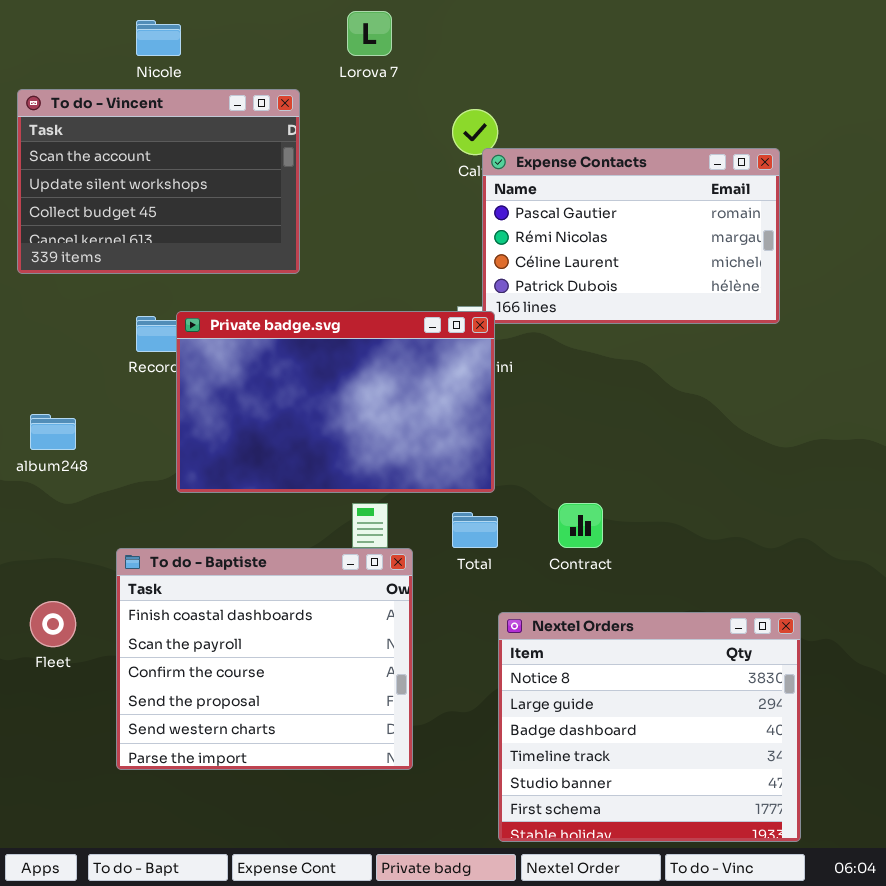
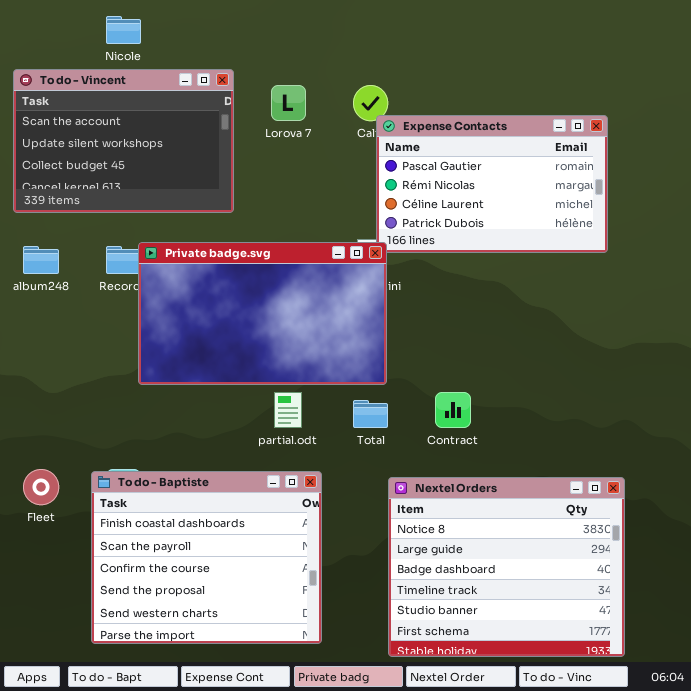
Lorova 7: [347,11,392,56] -> [271,85,306,121], moved
album248: [30,414,76,450] -> [23,246,59,274], moved
To do - Baptiste: [116,548,413,770] -> [91,471,322,644], moved

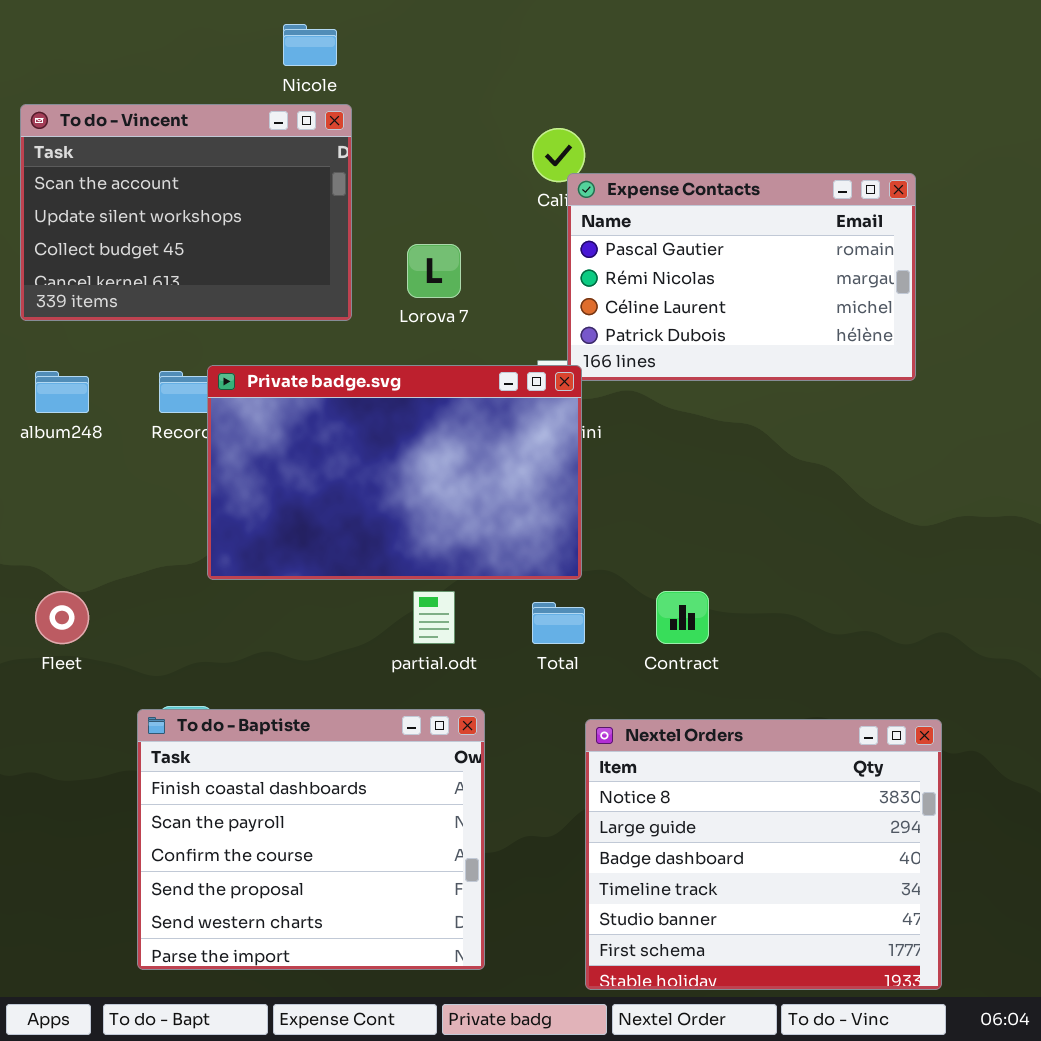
Nicole: [106,16,141,44] -> [283,24,337,66], moved
Lorova 7: [271,85,306,121] -> [407,244,461,298], moved
Fleet: [23,469,59,505] -> [35,591,89,644], moved

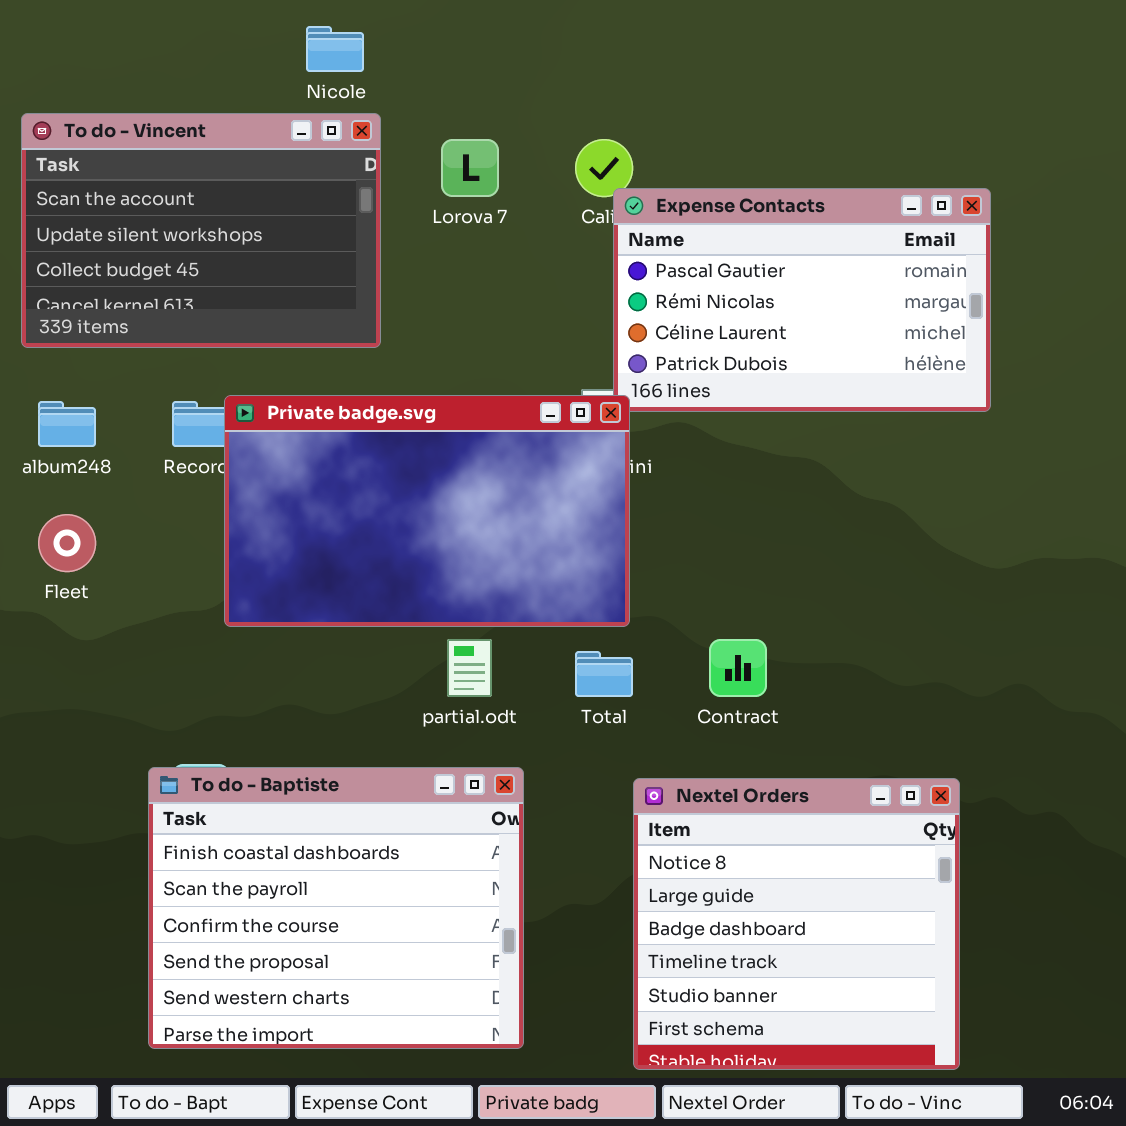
Lorova 7: [407,244,461,298] -> [441,139,499,197], moved
Fleet: [35,591,89,644] -> [38,514,96,572], moved
Nextel Orders: [585,719,942,990] -> [633,778,960,1070], resized

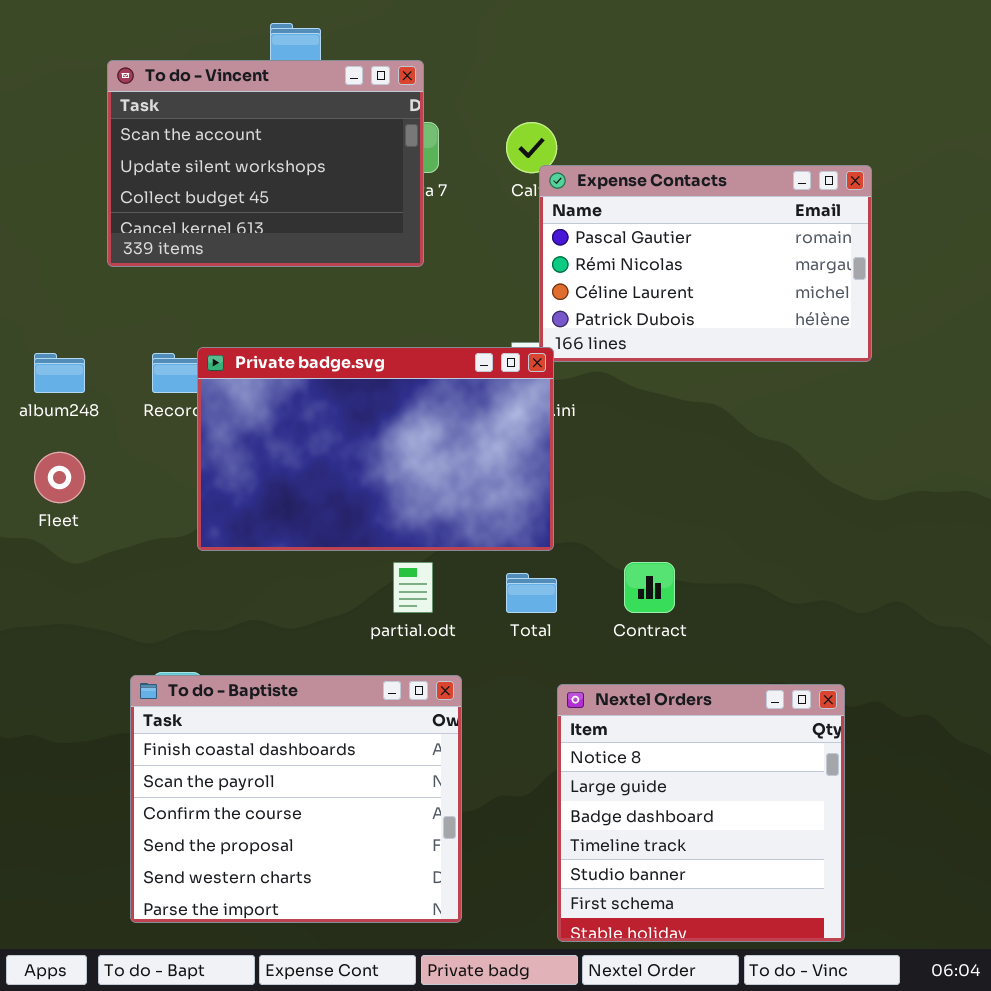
To do - Vincent: [21,113,381,348] -> [107,60,424,267], moved

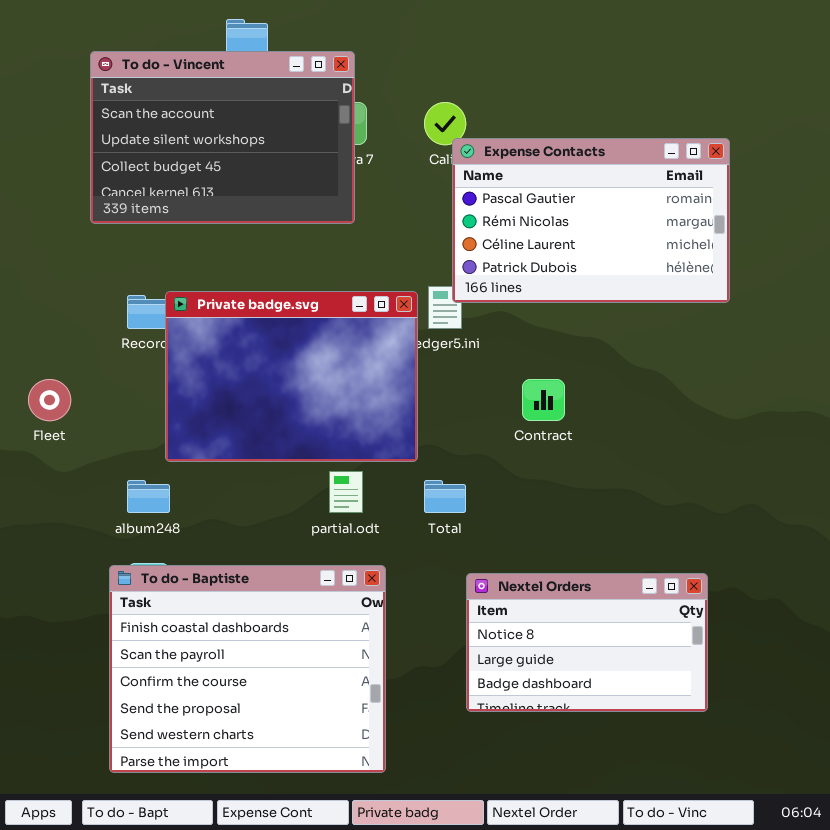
Private badge.svg: [197,347,554,551] -> [165,291,418,462], resized
album248: [34,353,85,393] -> [127,480,170,513], moved
Contract: [624,562,675,613] -> [522,379,565,421], moved
Nextel Orders: [557,684,845,942] -> [466,573,708,712], resized

